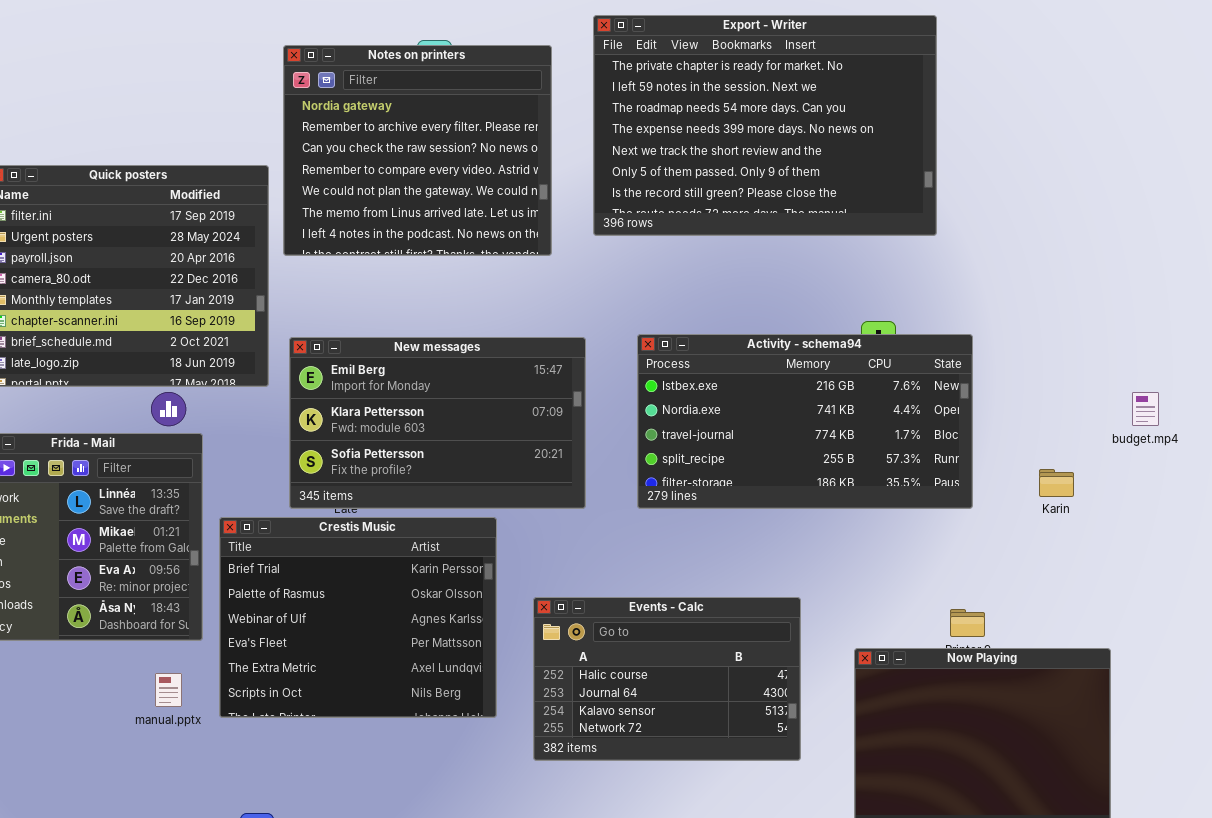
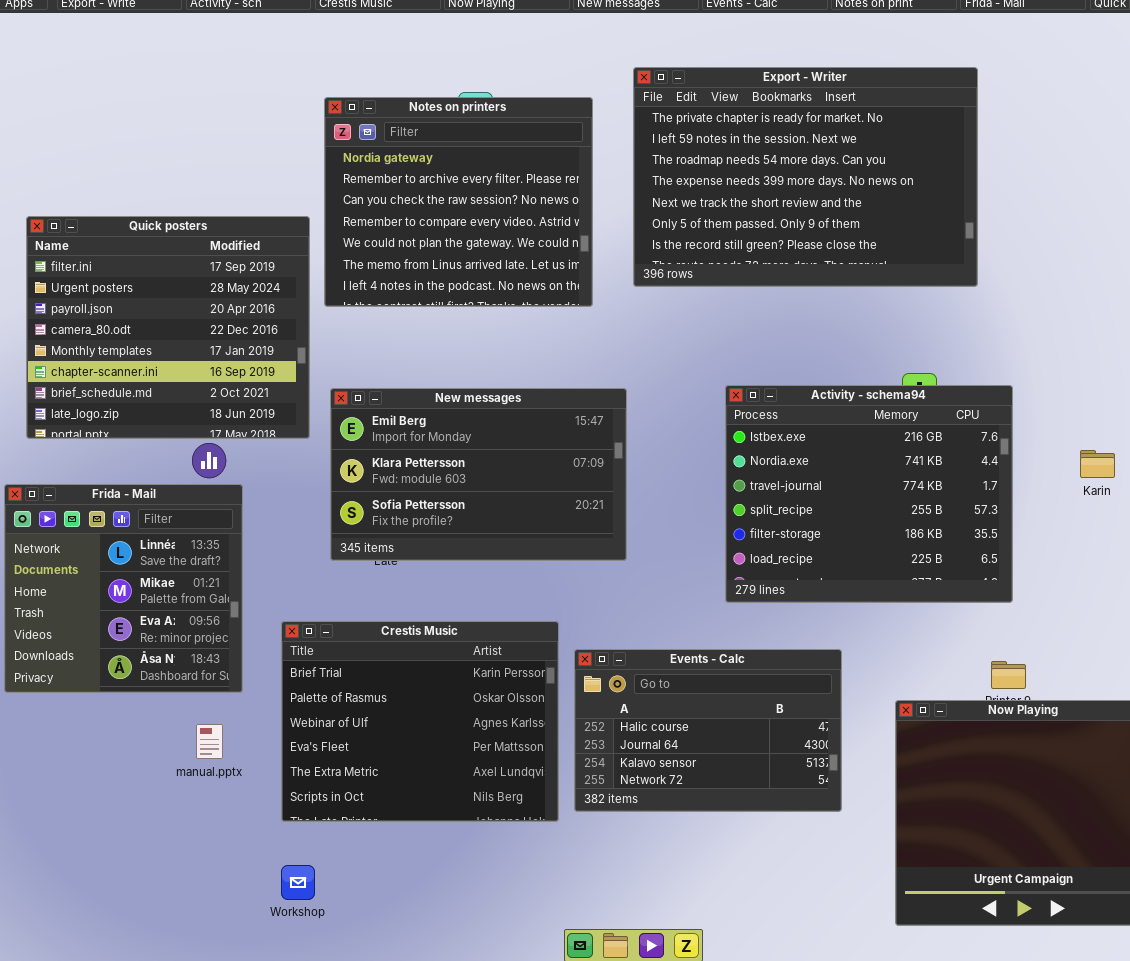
Activity - schema94: [637,334,973,509] -> [725,385,1013,603], resized
Karin: [1039,469,1074,497] -> [1080,450,1115,478], moved
Crestis Music: [219,517,497,718] -> [281,621,559,822], moved

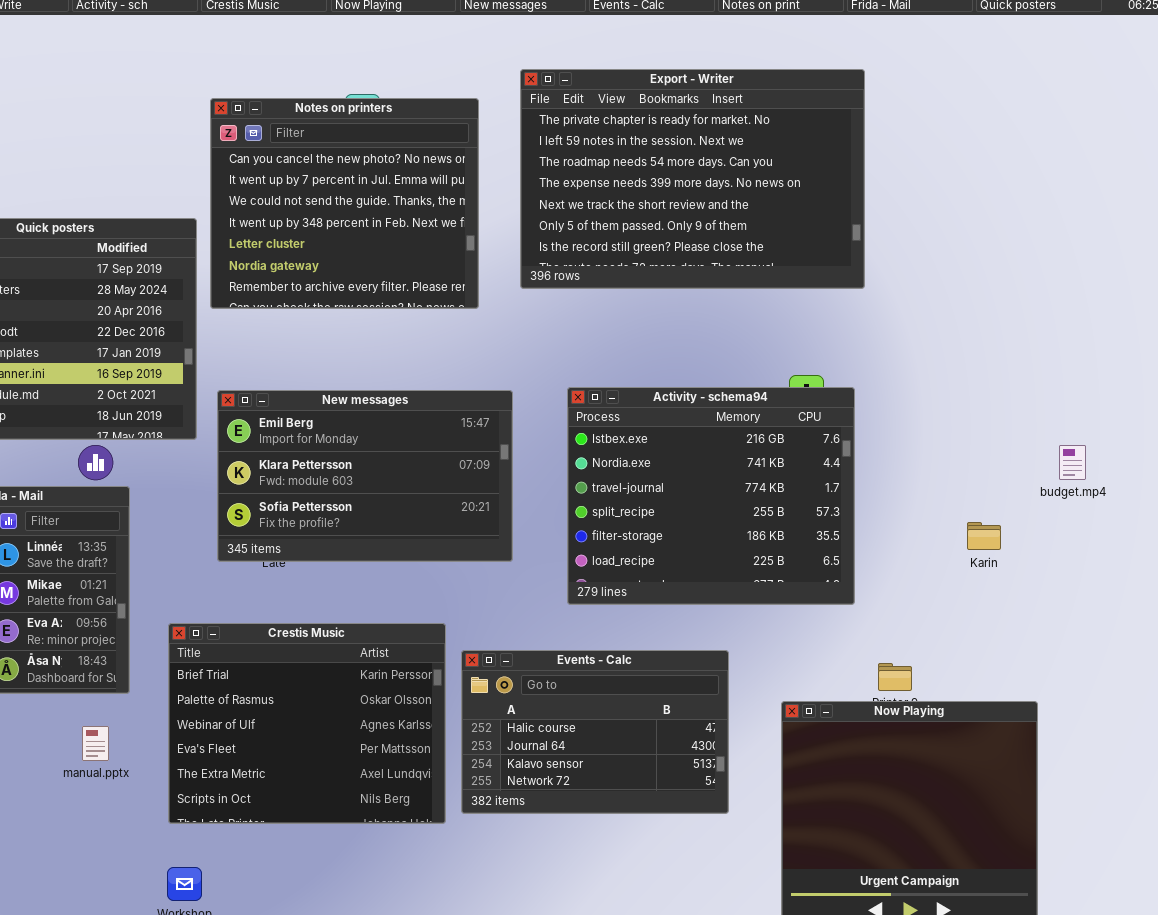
Notes on printers: [324,97,593,307] -> [210,98,479,309], scrolled up 5 rows
Activity - schema94: [725,385,1013,603] -> [567,387,855,605], moved
Karin: [1080,450,1115,478] -> [967,522,1001,550], moved

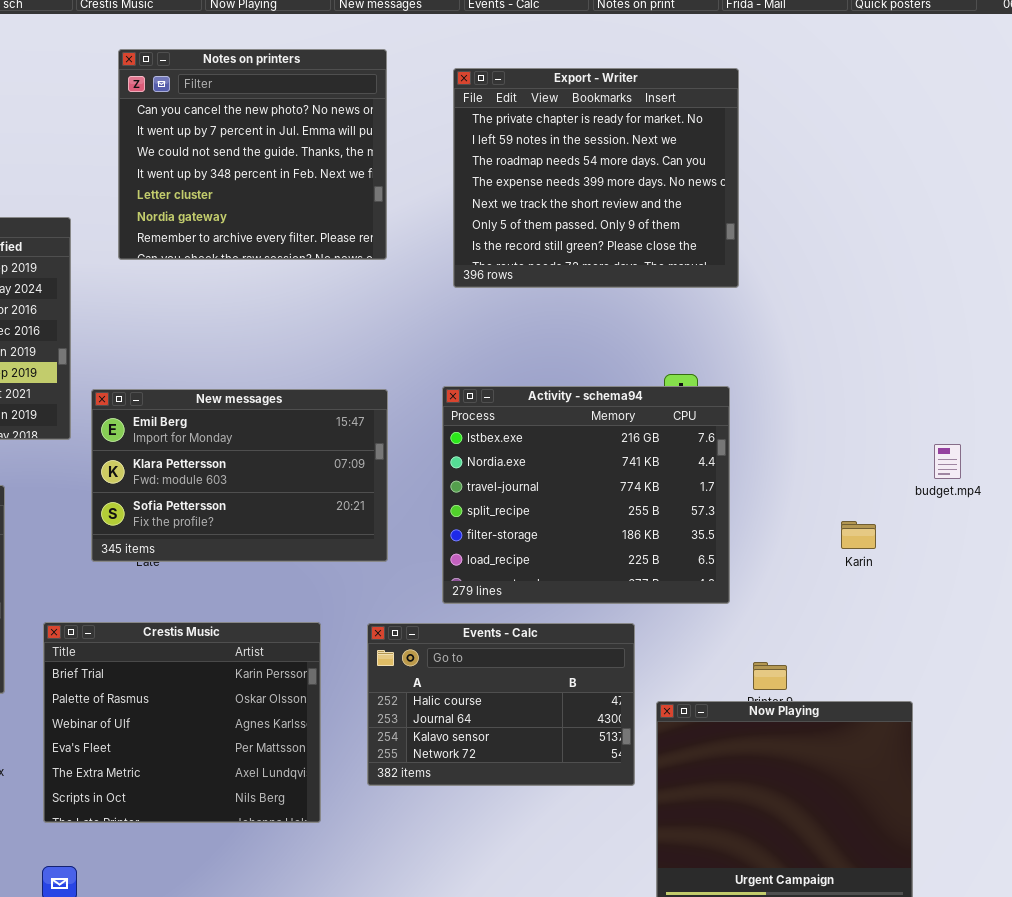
Export - Writer: [520,69,865,289] -> [453,68,739,288], resized
Notes on printers: [210,98,479,309] -> [118,49,387,260], moved
Events - Calc: [461,650,729,814] -> [367,623,635,786], moved

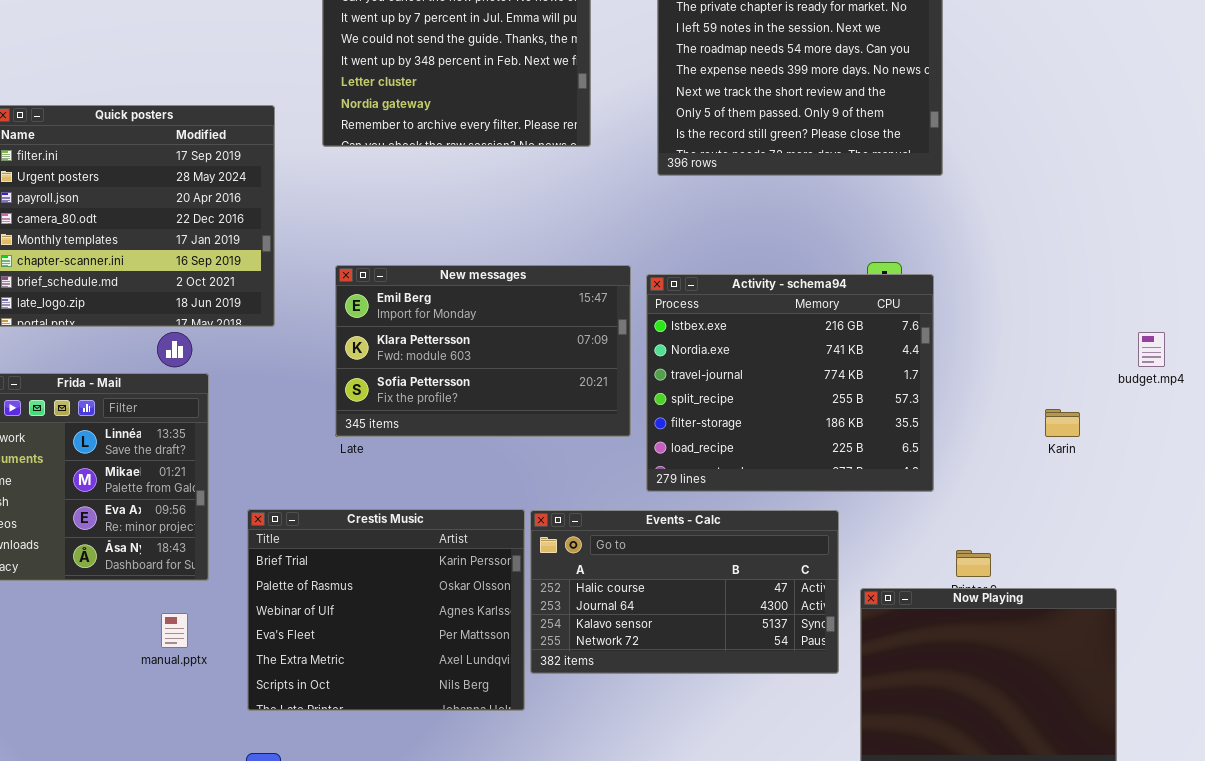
New messages: [91,389,388,562] -> [335,265,631,437], moved
Events - Calc: [367,623,635,786] -> [530,510,839,674], resized

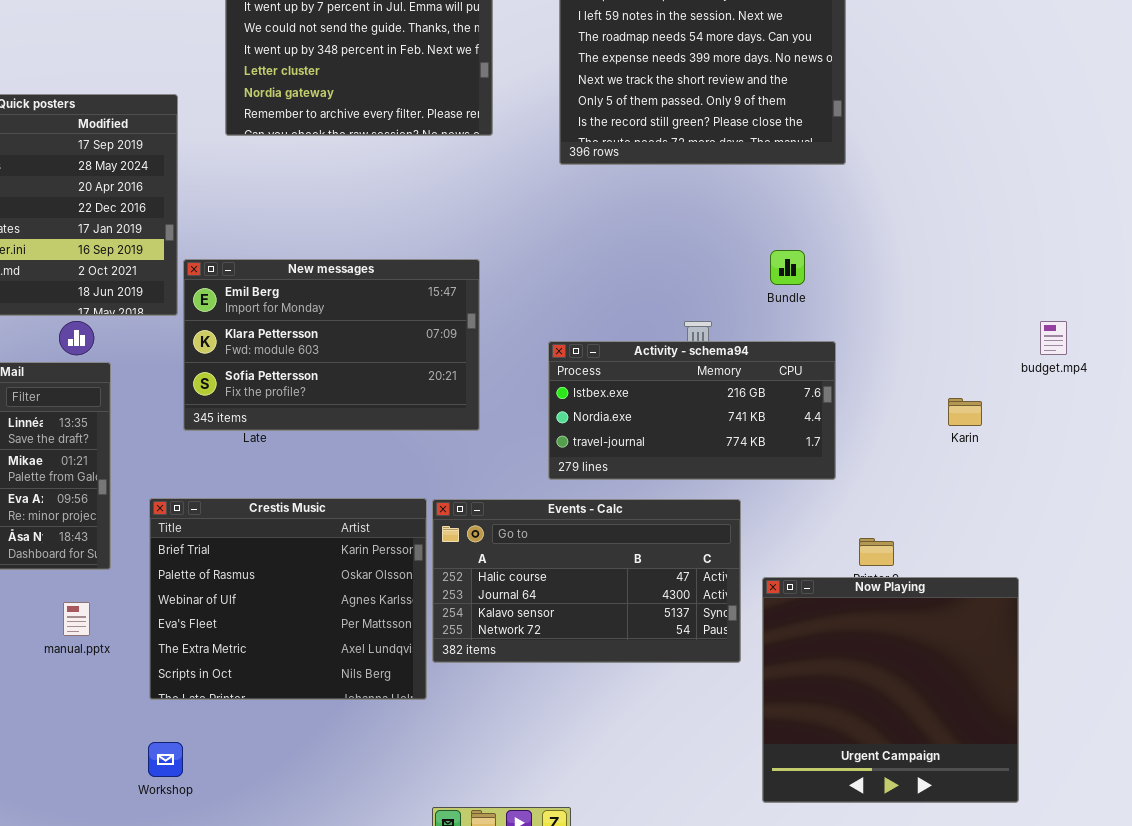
New messages: [335,265,631,437] -> [183,259,480,431], moved
Activity - schema94: [646,274,934,492] -> [548,341,836,480], resized

